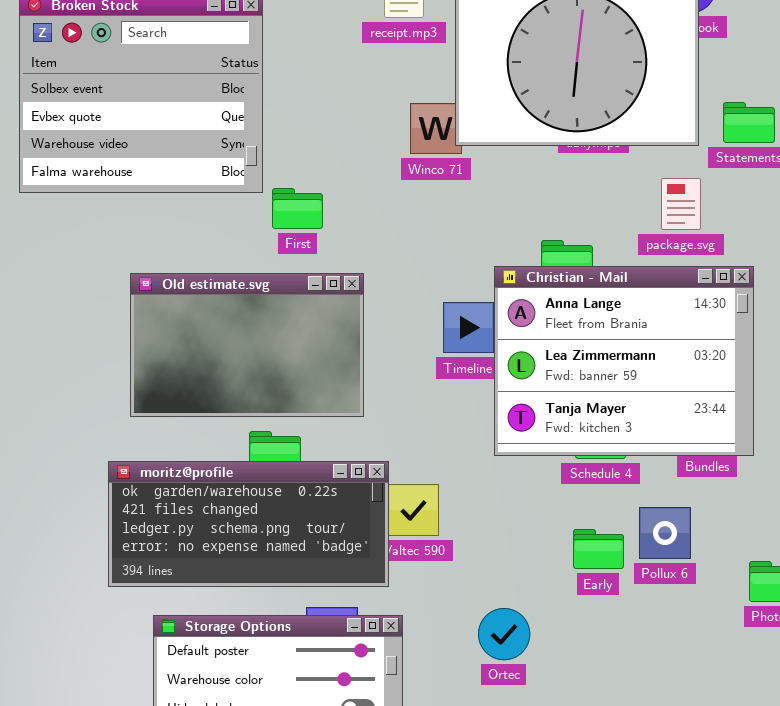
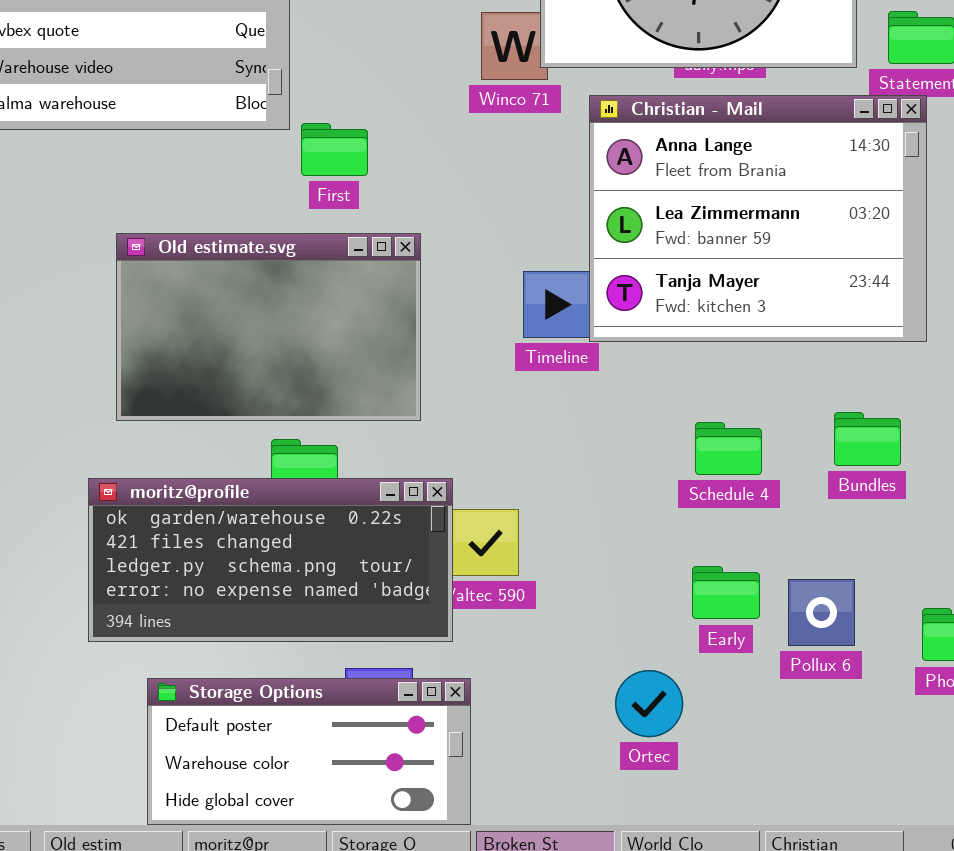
Christian - Mail: [494,266,754,456] -> [589,95,927,342], moved
Pollux 6: [639,507,691,559] -> [788,579,855,646], moved
Ortec: [478,608,530,660] -> [615,670,683,737], moved

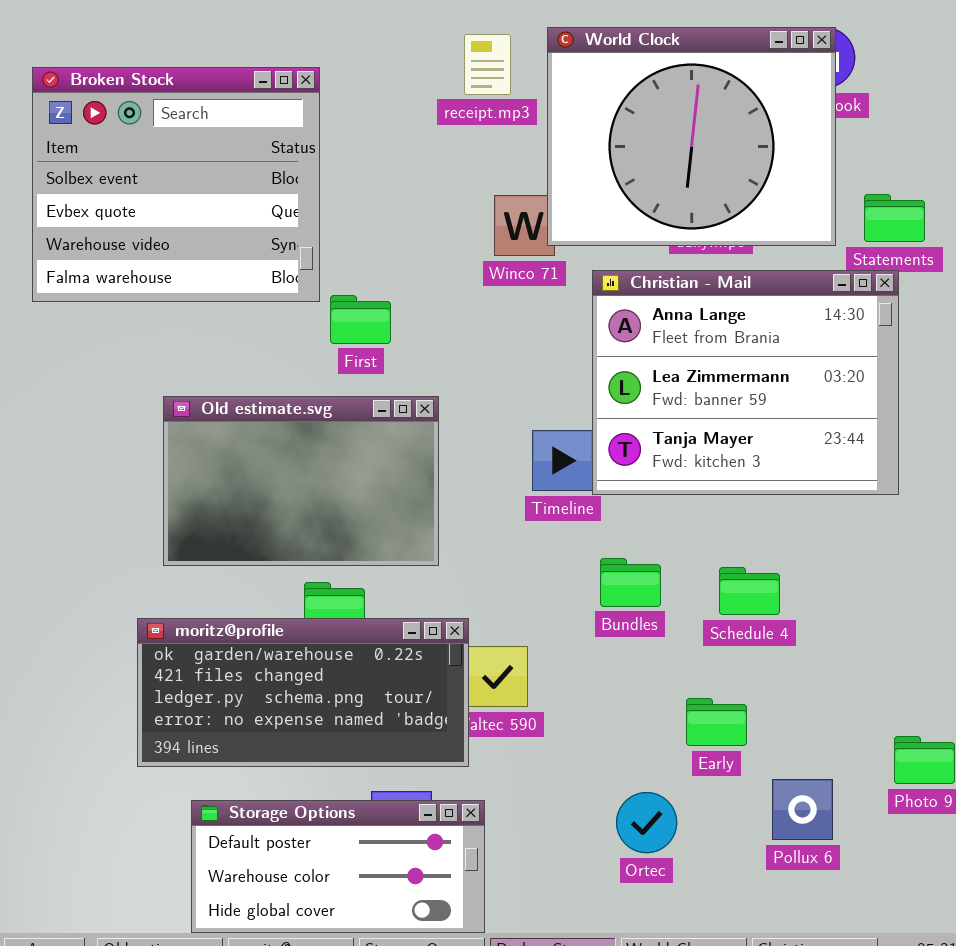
Bundles: [834,412,901,466] -> [600,558,661,607], moved
Schedule 4: [695,422,762,475] -> [719,567,780,615], moved
Pollux 6: [788,579,855,646] -> [772,779,833,840], moved

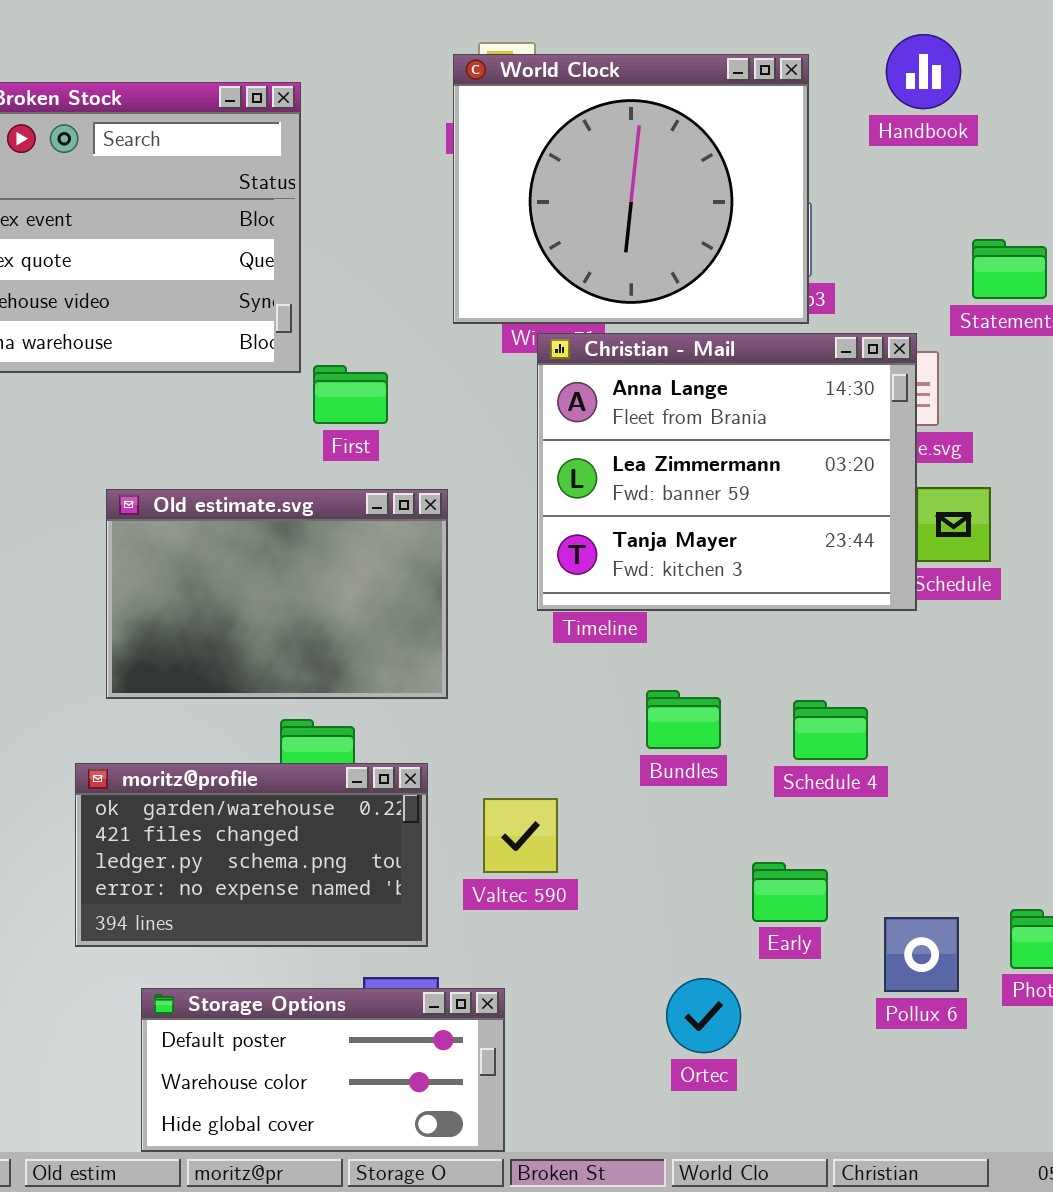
World Clock: [547,27,836,246] -> [453,54,809,324], moved
Christian - Mail: [592,270,899,495] -> [537,333,917,611], moved
moritz@profile: [137,618,469,767] -> [75,763,428,947], resized
Pollux 6: [772,779,833,840] -> [884,917,959,992], moved

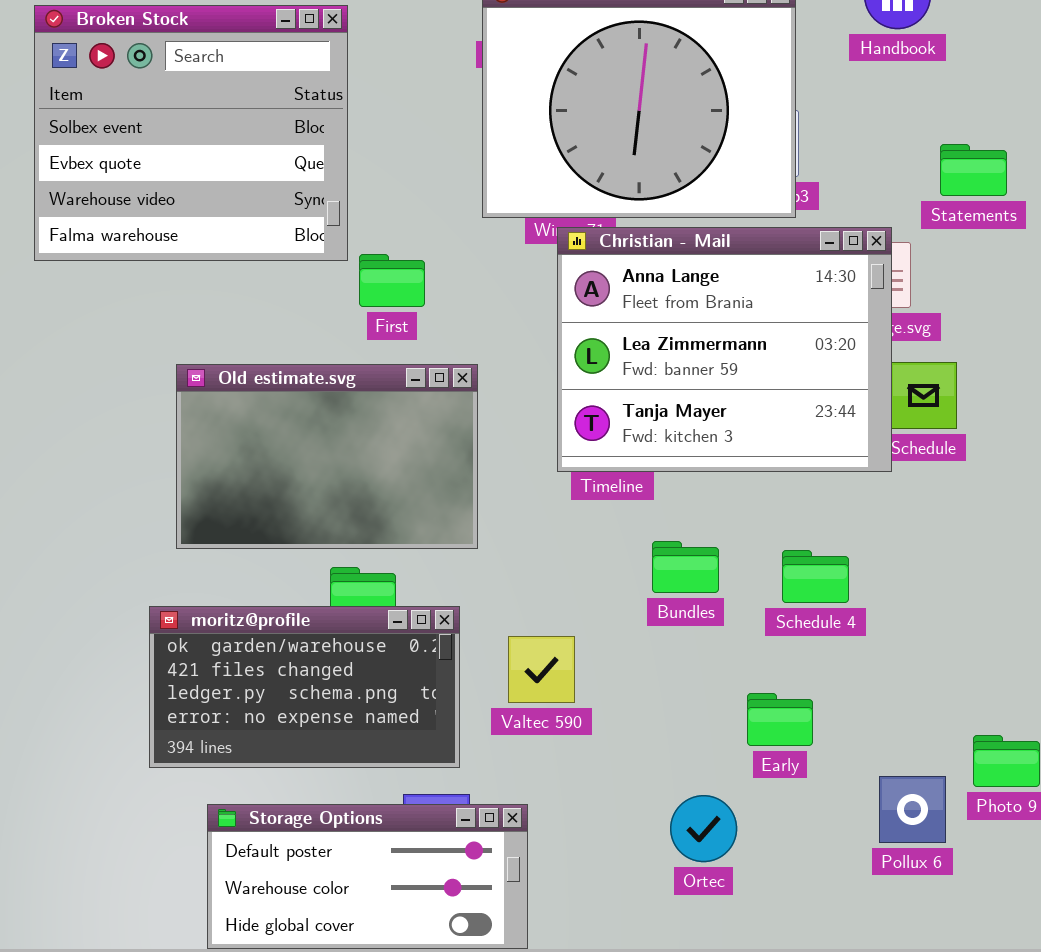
Pollux 6: [884,917,959,992] -> [879,776,946,843], moved

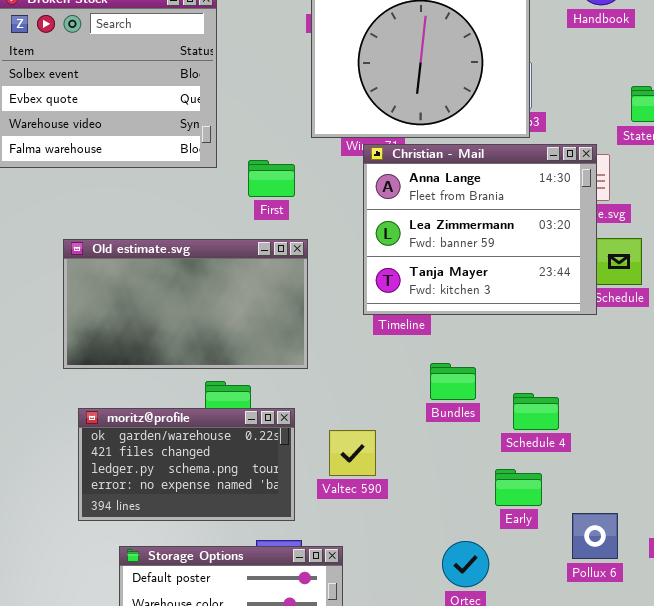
First: [359,254,425,307] -> [248,160,295,197], moved
Old estimate.svg: [176,364,478,549] -> [63,239,308,369], resized
Schedule 4: [782,550,849,603] -> [513,393,559,430], moved
Pollux 6: [879,776,946,843] -> [572,513,618,559], moved

